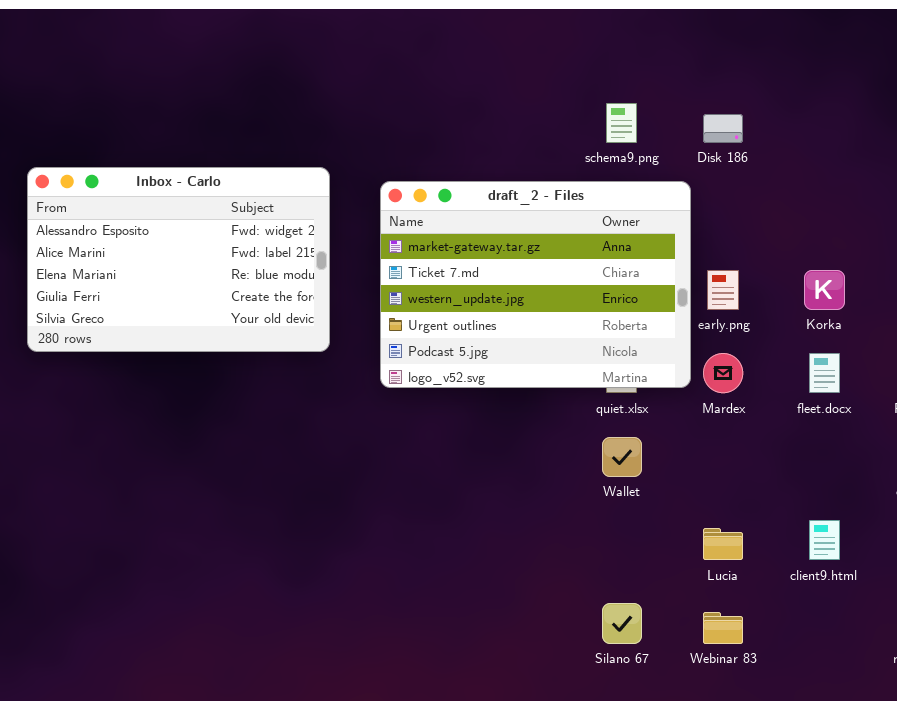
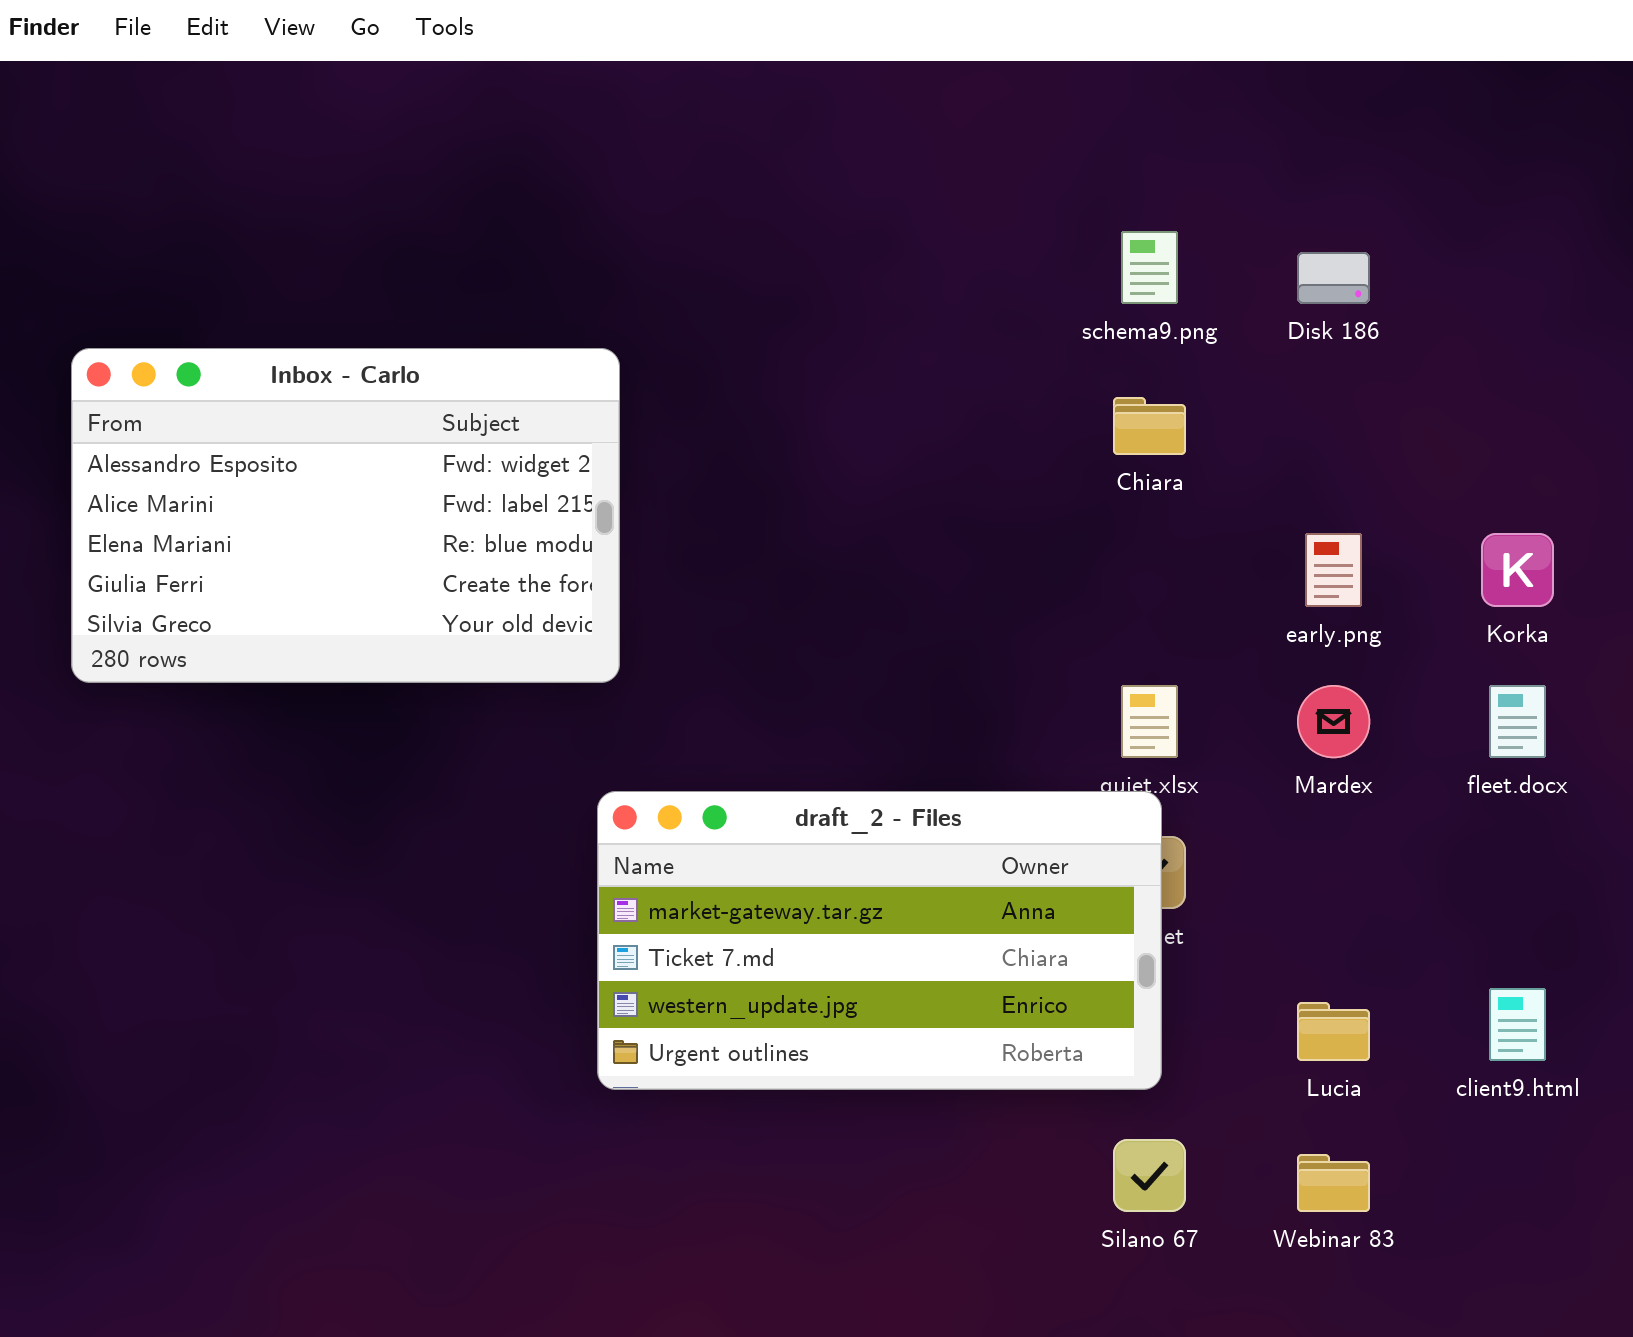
draft_2 - Files: [380,181,691,388] -> [597,791,1162,1090], moved, resized

